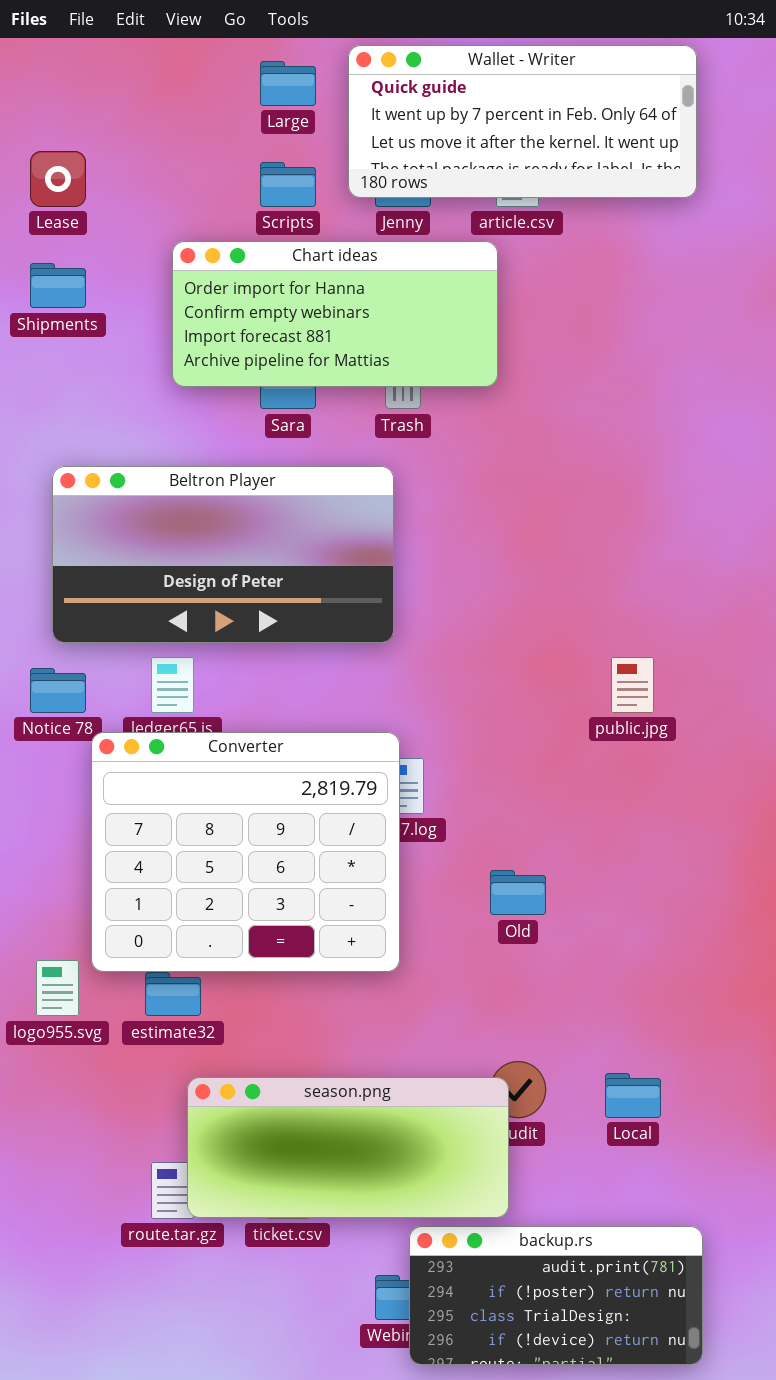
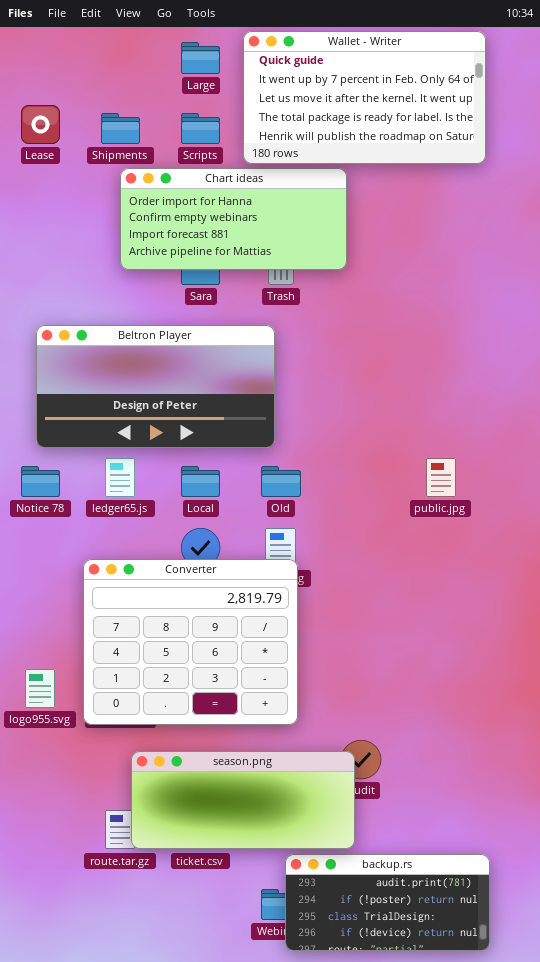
Wallet - Writer: [348,45,697,198] -> [243,31,486,164], resized
Shipments: [30,263,86,308] -> [101,113,140,144], moved
Converter: [91,732,400,972] -> [83,559,298,725], moved
Old: [490,870,546,915] -> [261,466,301,497], moved
Local: [605,1073,661,1118] -> [181,466,220,497], moved

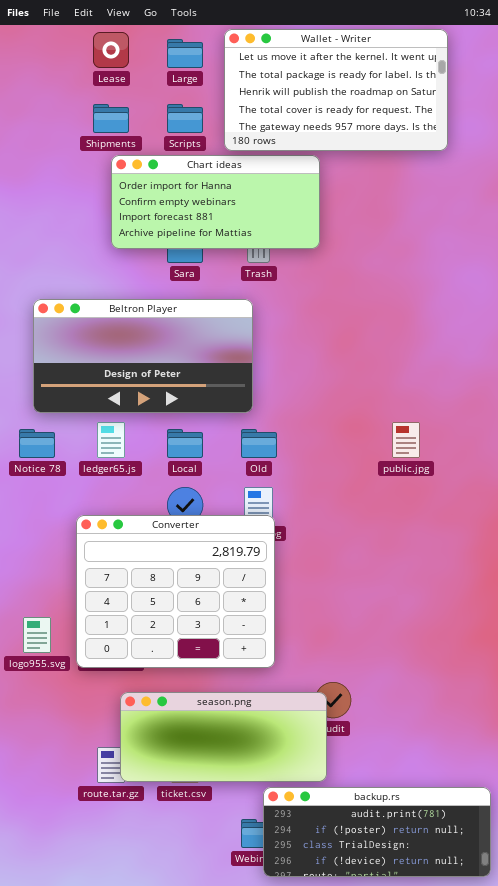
Wallet - Writer: [243,31,486,164] -> [224,29,448,151], scrolled down 2 rows
Lease: [21,105,60,144] -> [93,32,129,68], moved
backup.rs: [285,854,490,951] -> [263,787,491,877], resized

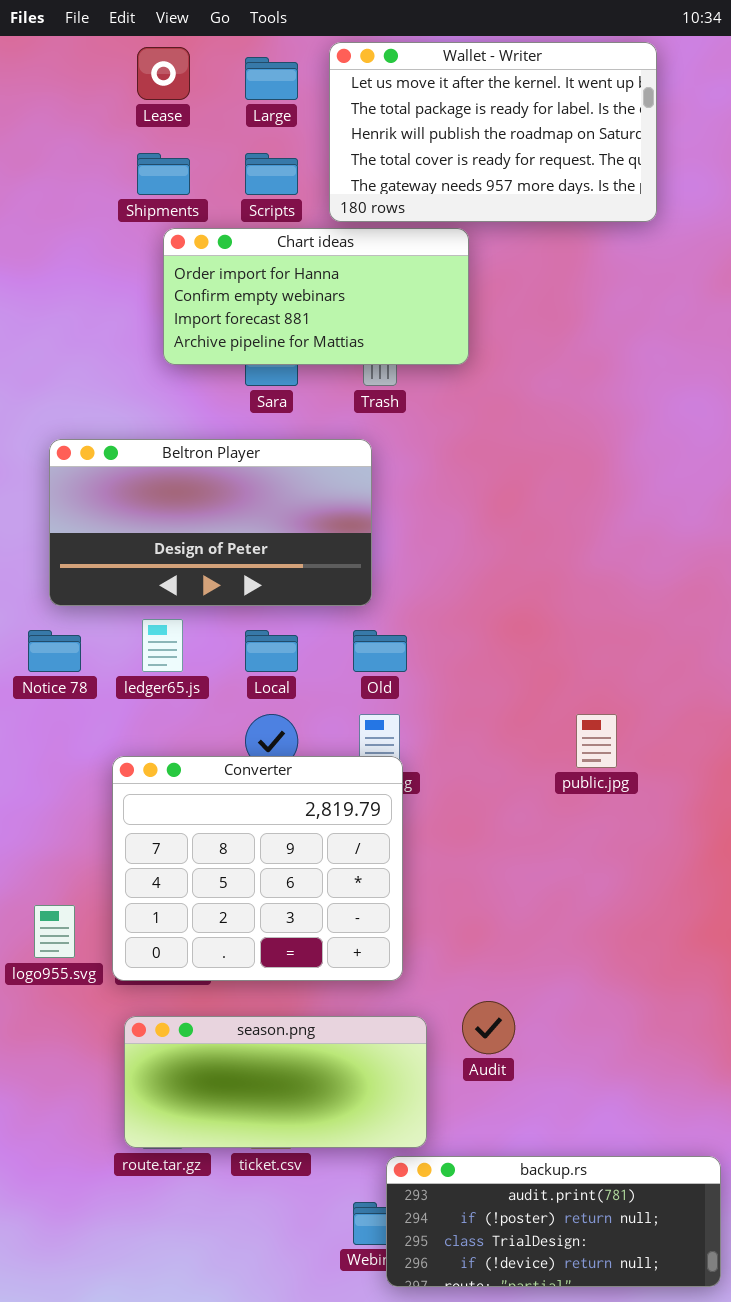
public.jpg: [392,422,420,458] -> [576,714,617,768], moved
season.png: [120,692,327,782] -> [124,1016,427,1148], moved

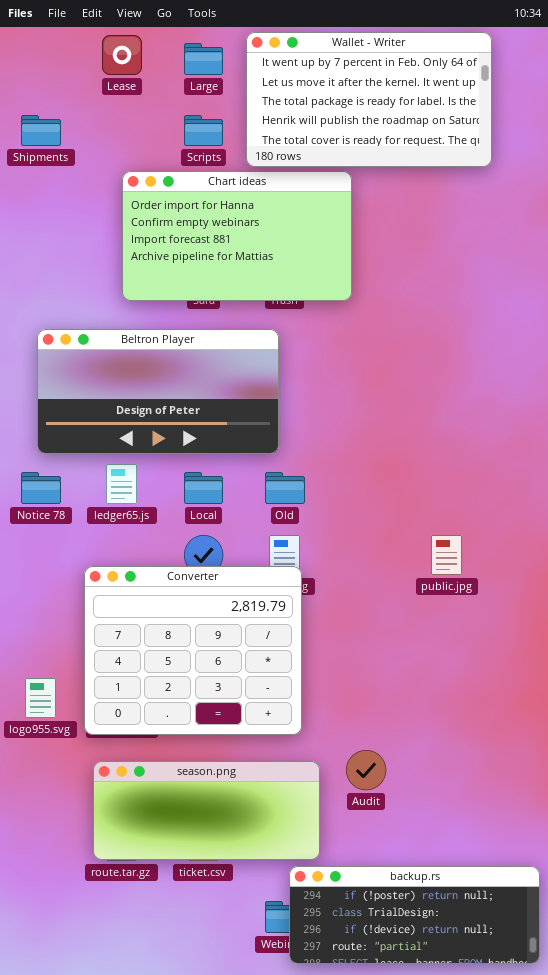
Wallet - Writer: [329,42,657,222] -> [246,32,492,167], scrolled up 1 row
Shipments: [137,153,190,195] -> [21,115,61,146], moved
Chart ideas: [163,228,469,365] -> [122,171,352,301], resized
backup.rs: [386,1156,721,1287] -> [289,866,540,964], scrolled down 1 row

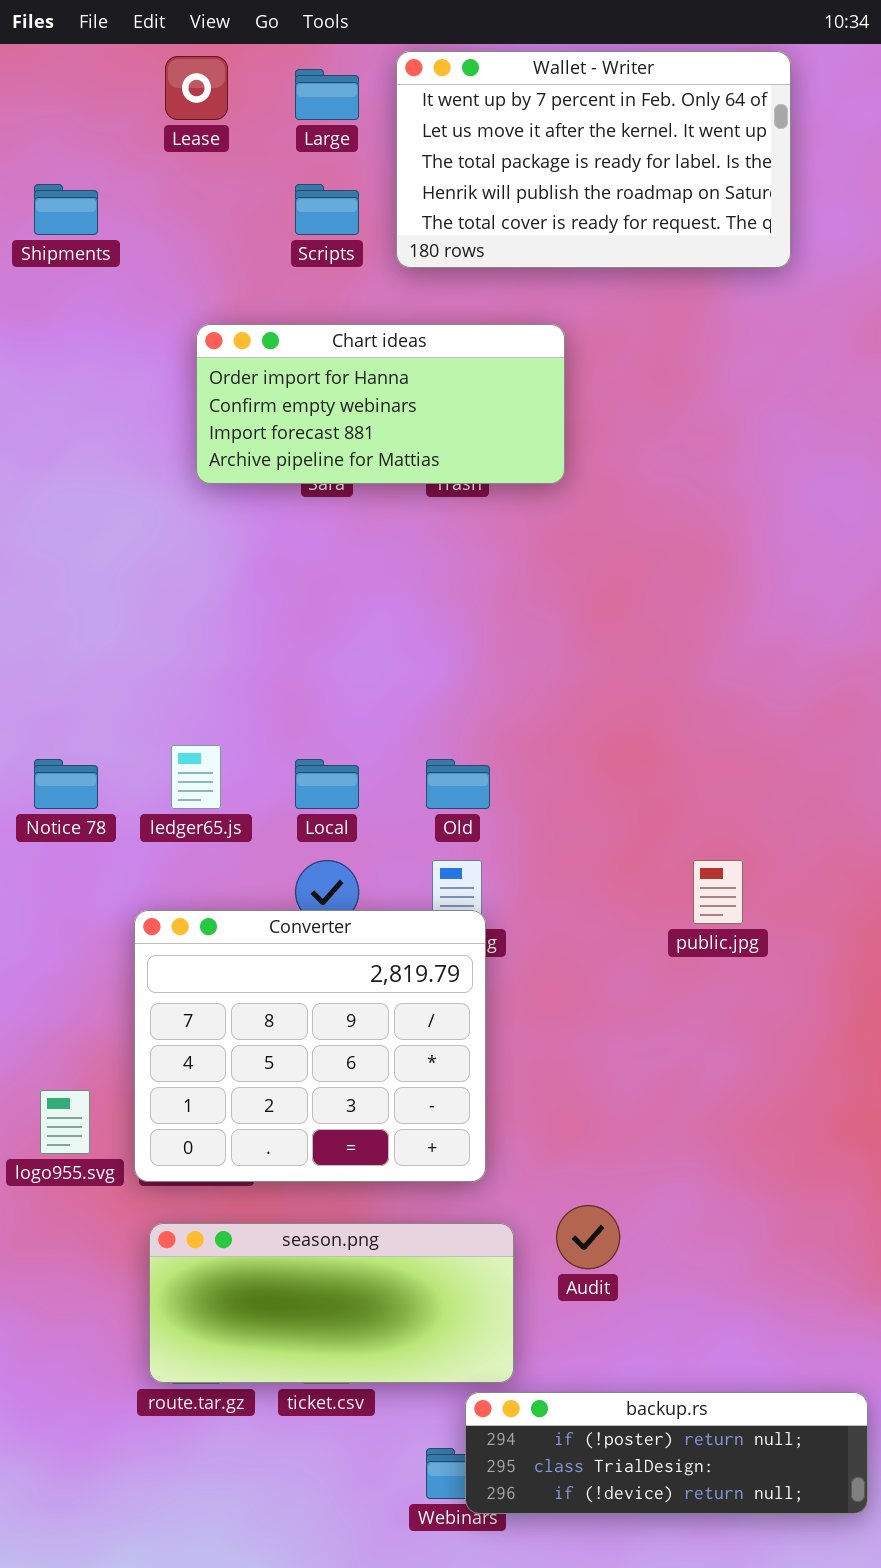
Chart ideas: [122,171,352,301] -> [196,324,565,484], resized
Beltron Player: [37,329,279,454] -> none, closed
backup.rs: [289,866,540,964] -> [465,1392,868,1514], resized

